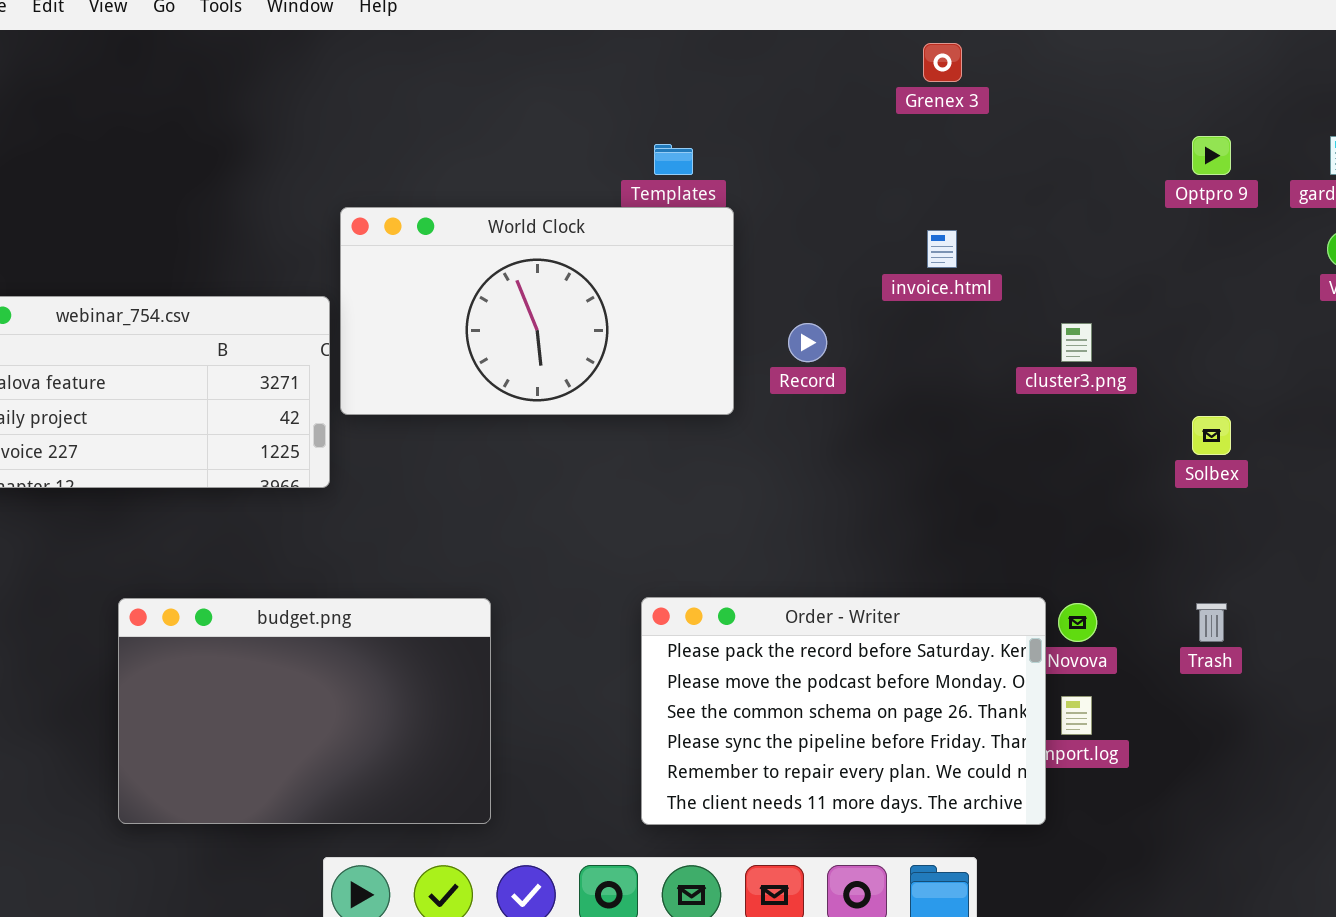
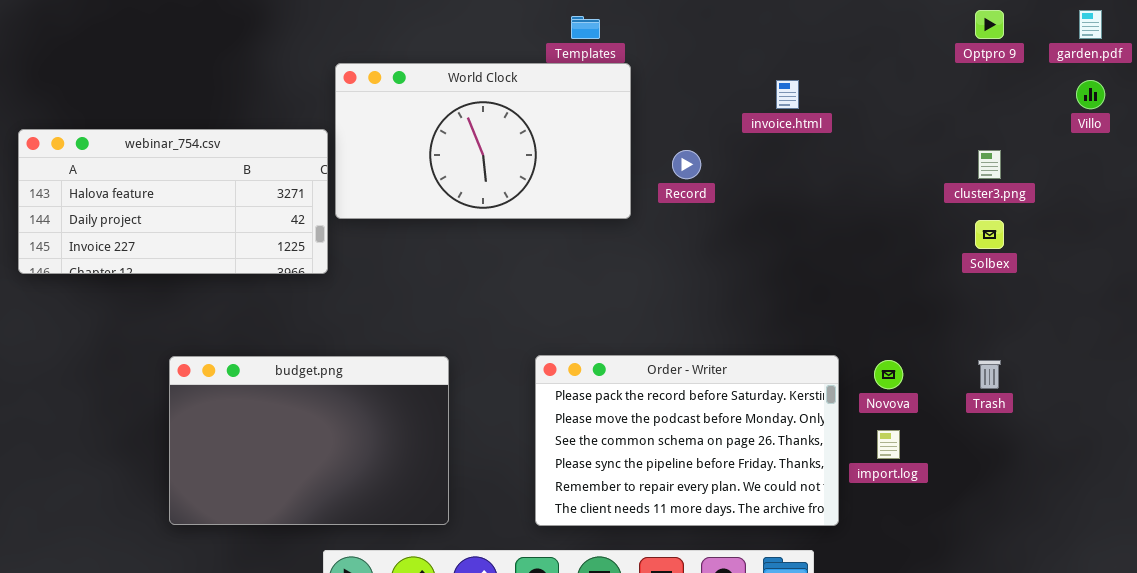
cluster3.png: [1061,323,1092,362] -> [978,150,1001,179], moved
Order - Writer: [641,597,1046,825] -> [535,355,839,526], moved

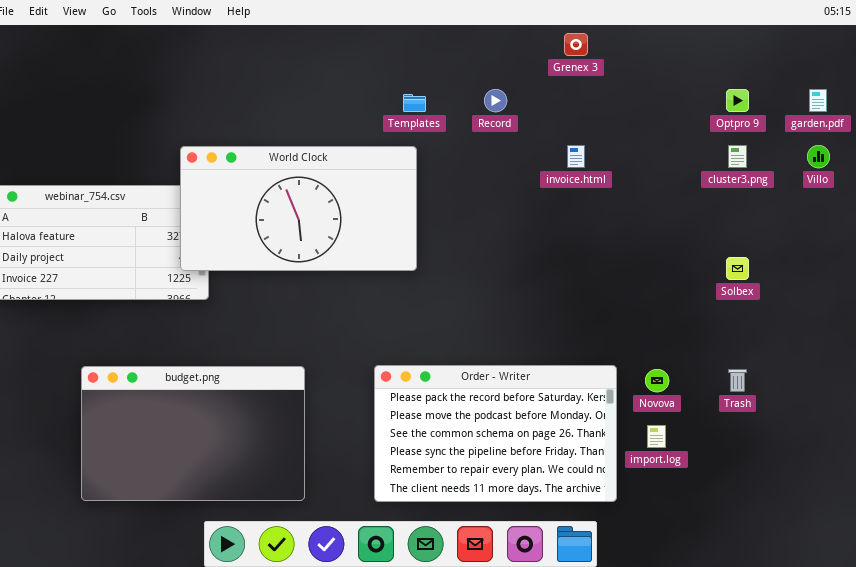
World Clock: [335,63,631,219] -> [180,146,417,271], moved
Record: [672,150,701,179] -> [484,89,507,112], moved
cluster3.png: [978,150,1001,179] -> [728,145,747,168], moved

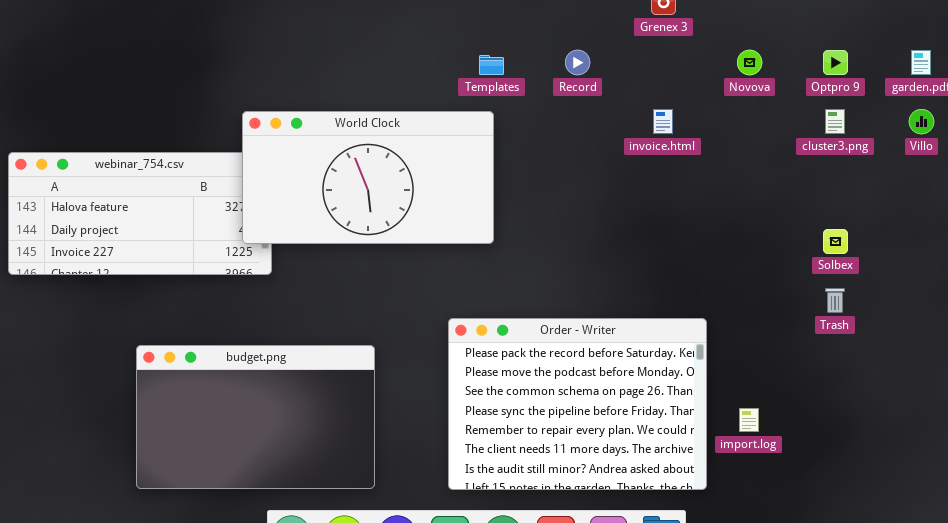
Order - Writer: [374,365,617,502] -> [448,318,707,490], resized
Novova: [645,369,669,392] -> [737,50,762,75], moved
Trash: [728,369,747,392] -> [825,288,845,313], moved

